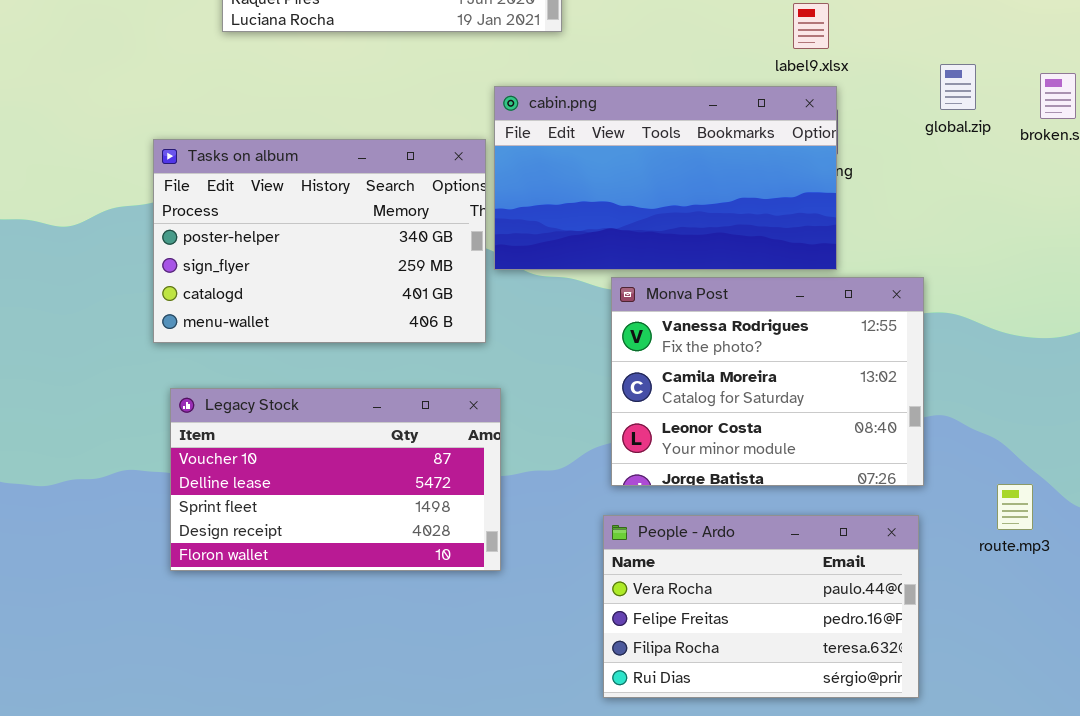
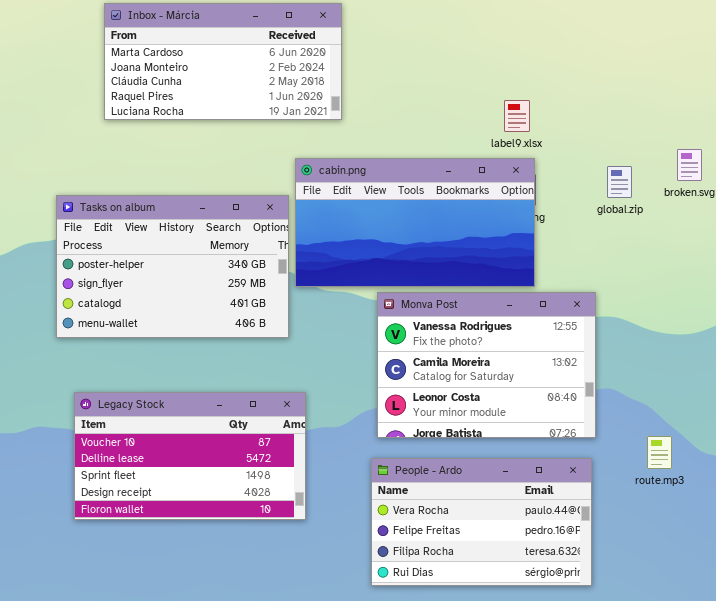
global.zip: [940,64,976,110] -> [607,166,632,198], moved
Legacy Stock: [170,388,501,571] -> [74,392,306,520], moved

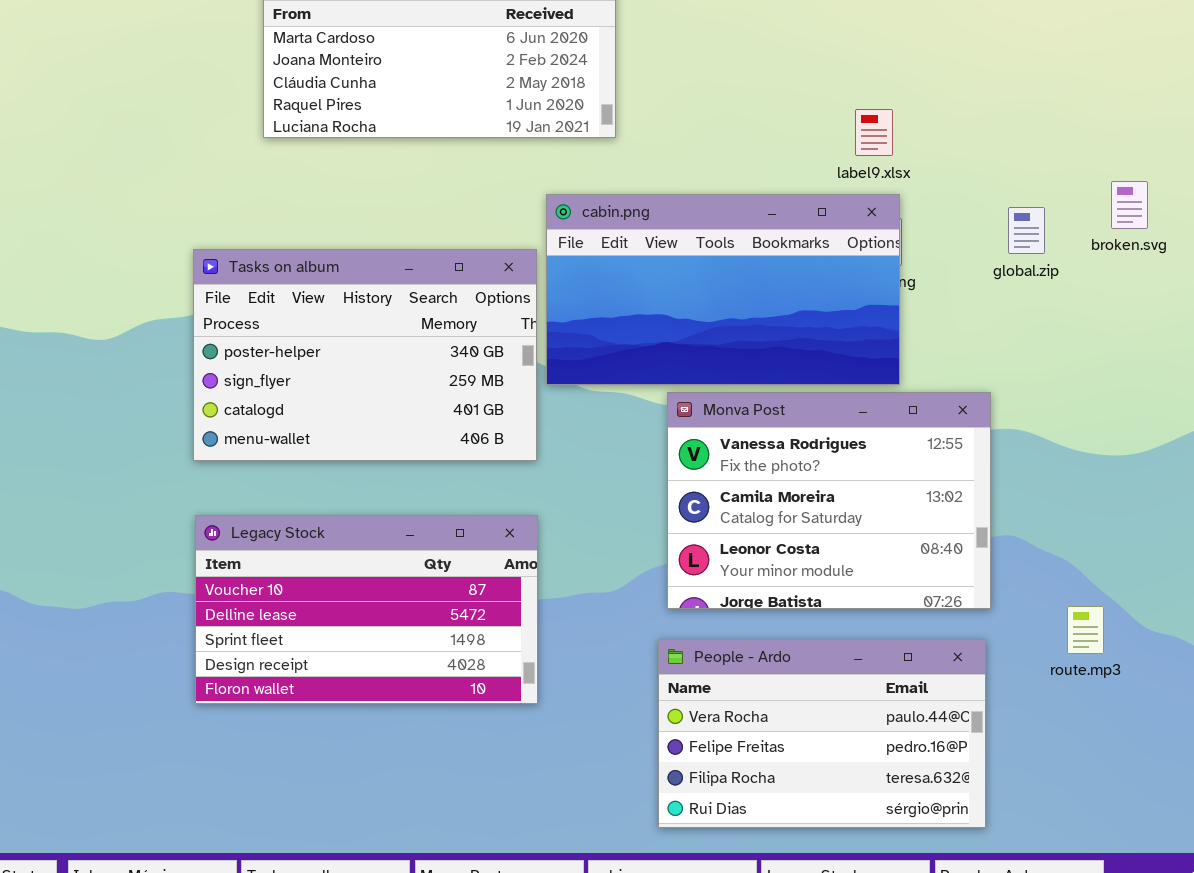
Legacy Stock: [74,392,306,520] -> [195,515,538,704], moved

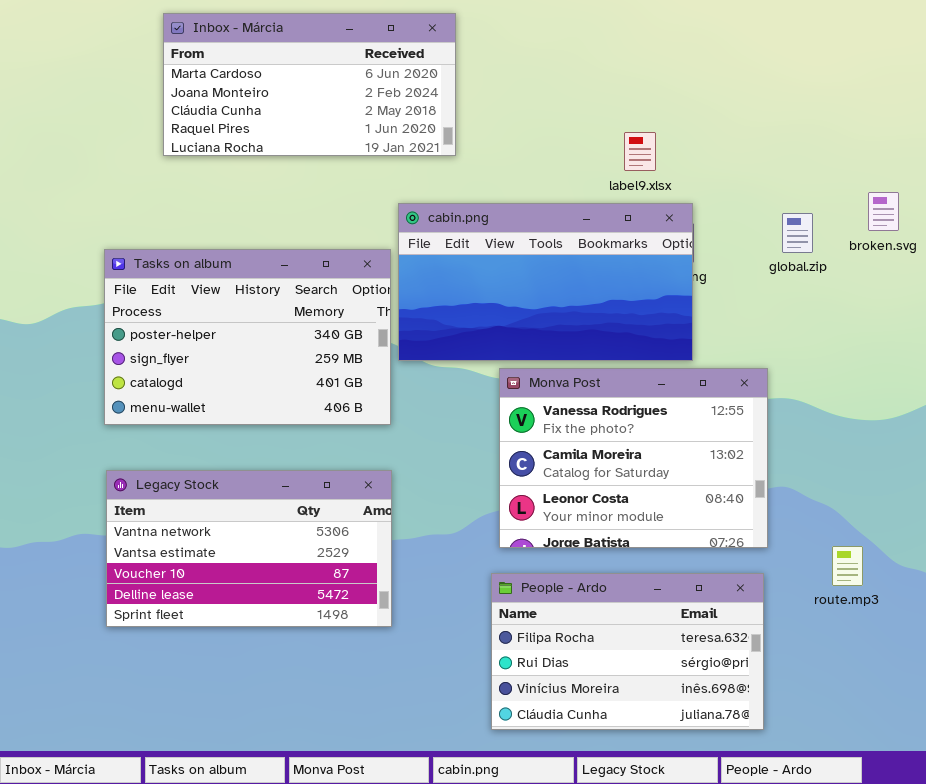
label9.xlsx: [855,109,893,156] -> [624,132,656,171], moved
Legacy Stock: [195,515,538,704] -> [106,470,392,627], scrolled up 2 rows
People - Ardo: [658,639,986,828] -> [491,573,764,730], scrolled down 2 rows

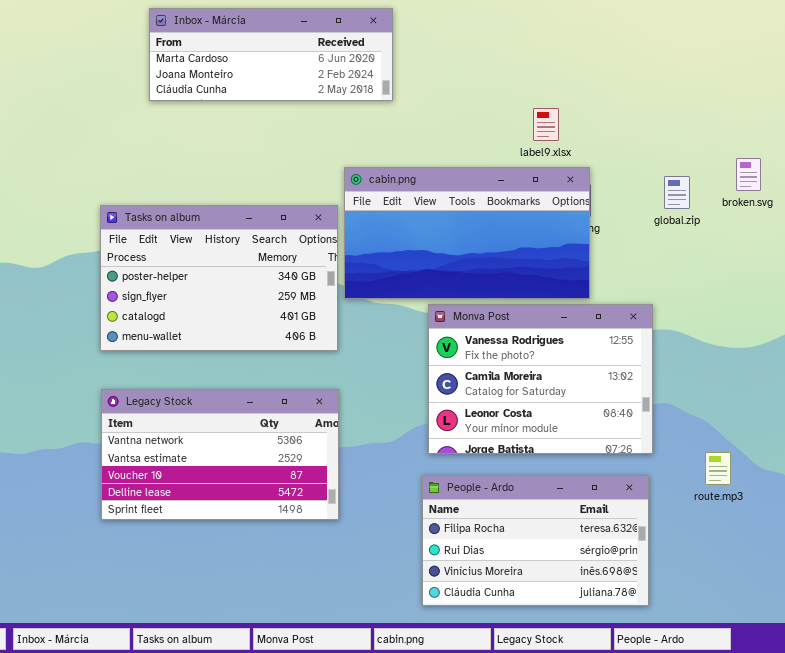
Inbox - Márcia: [163,13,456,156] -> [149,8,393,101], resized

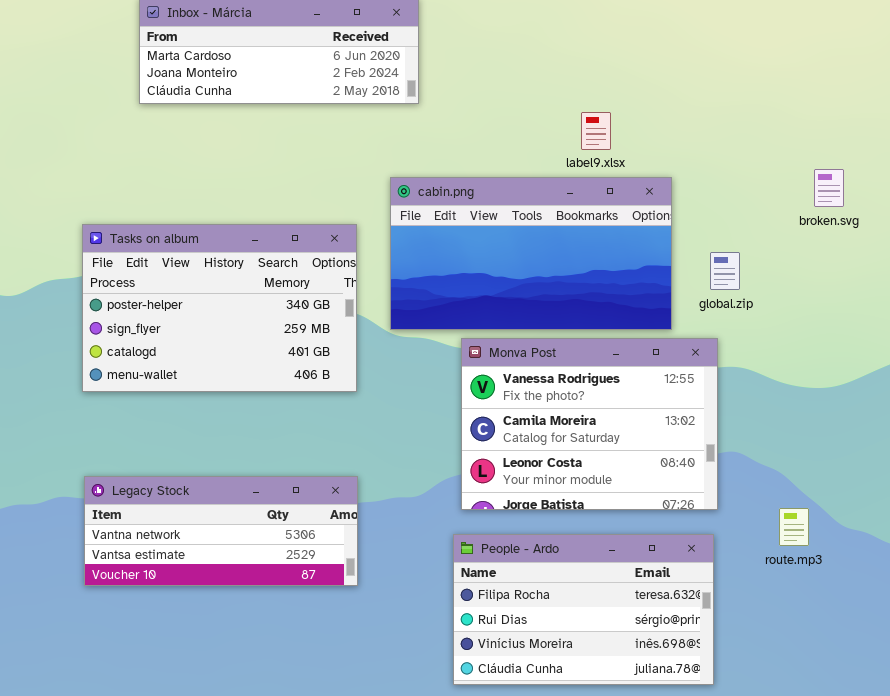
cabin.png: [344,167,590,299] -> [390,177,672,330], moved
global.zip: [664,176,690,209] -> [710,252,740,290], moved
Legacy Stock: [101,389,339,520] -> [84,476,358,586], resized

